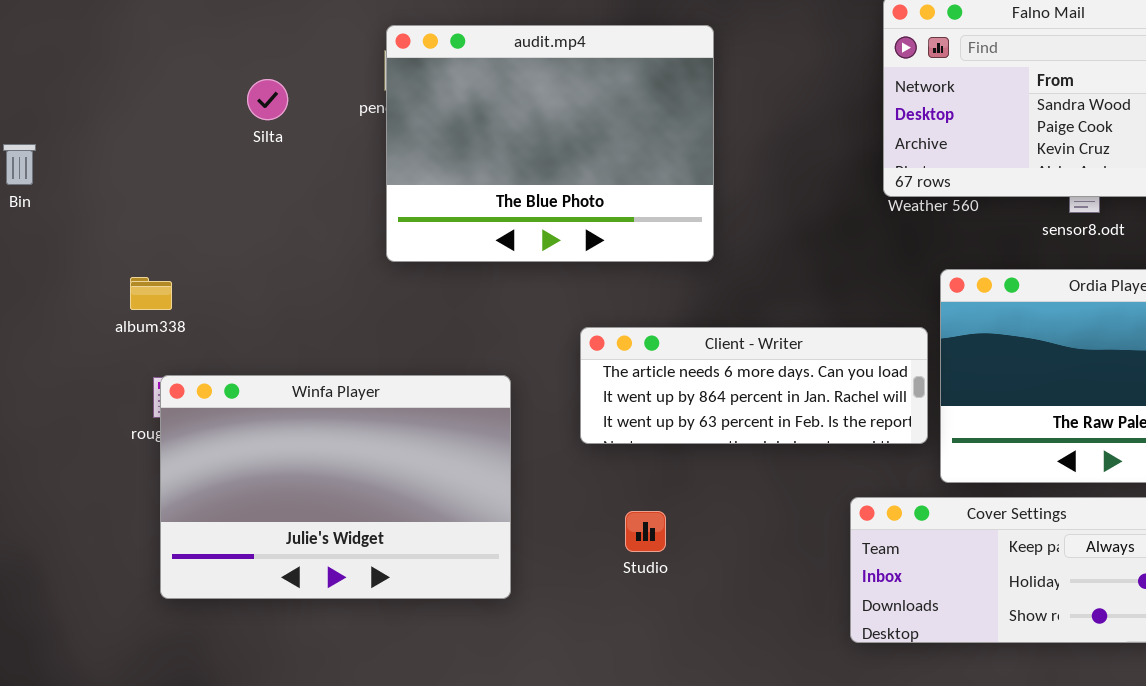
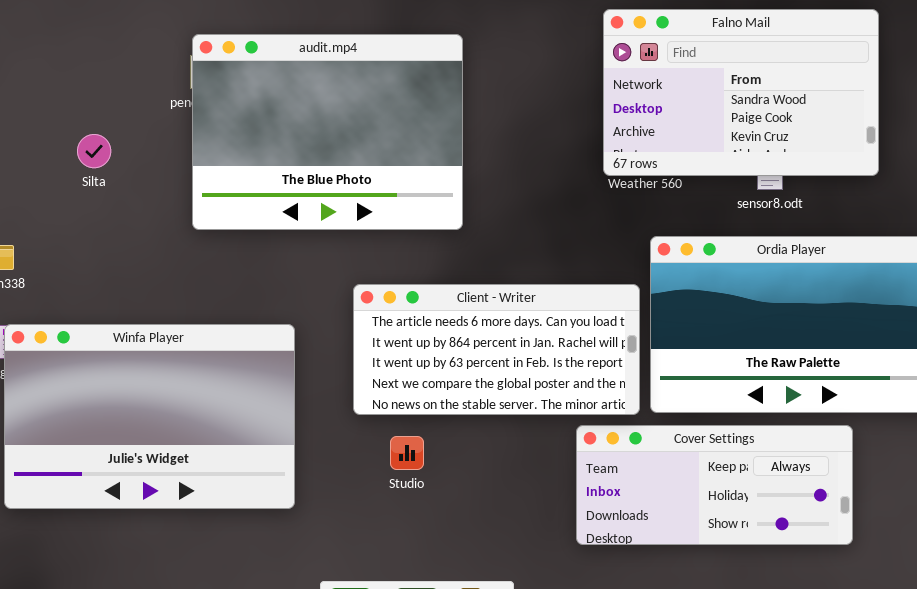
Silta: [247,79,288,120] -> [77,134,111,168], moved
Client - Writer: [580,327,928,444] -> [353,284,640,415], resized

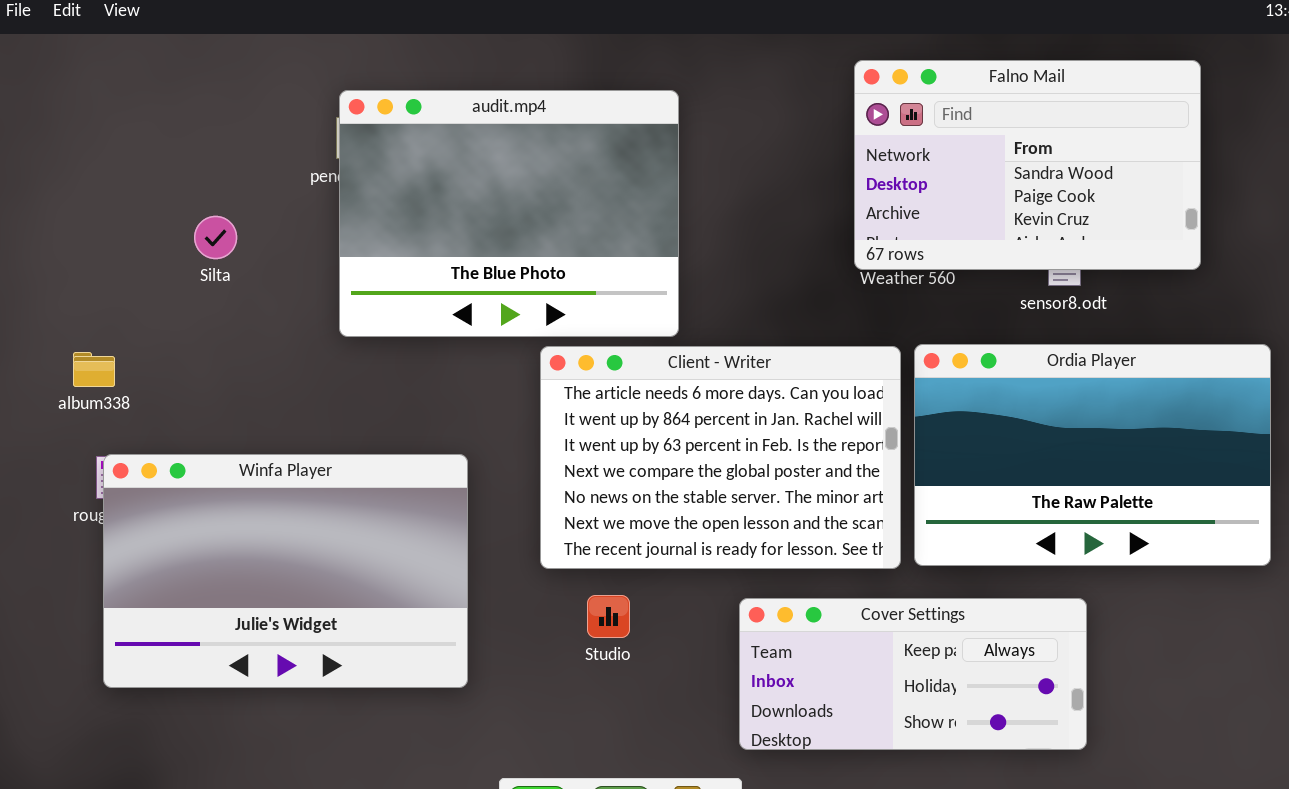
Client - Writer: [353,284,640,415] -> [540,346,901,569], resized
Cover Settings: [576,425,853,545] -> [739,598,1087,750], moved

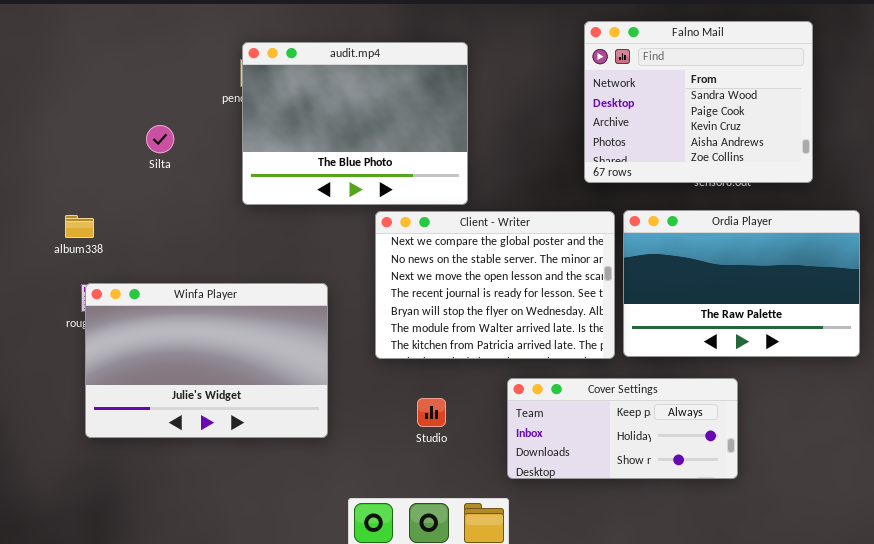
Falno Mail: [854,60,1201,270] -> [584,21,813,183], resized
Client - Writer: [540,346,901,569] -> [375,211,615,359], scrolled down 3 rows
Studio: [587,595,630,638] -> [417,398,446,427], moved

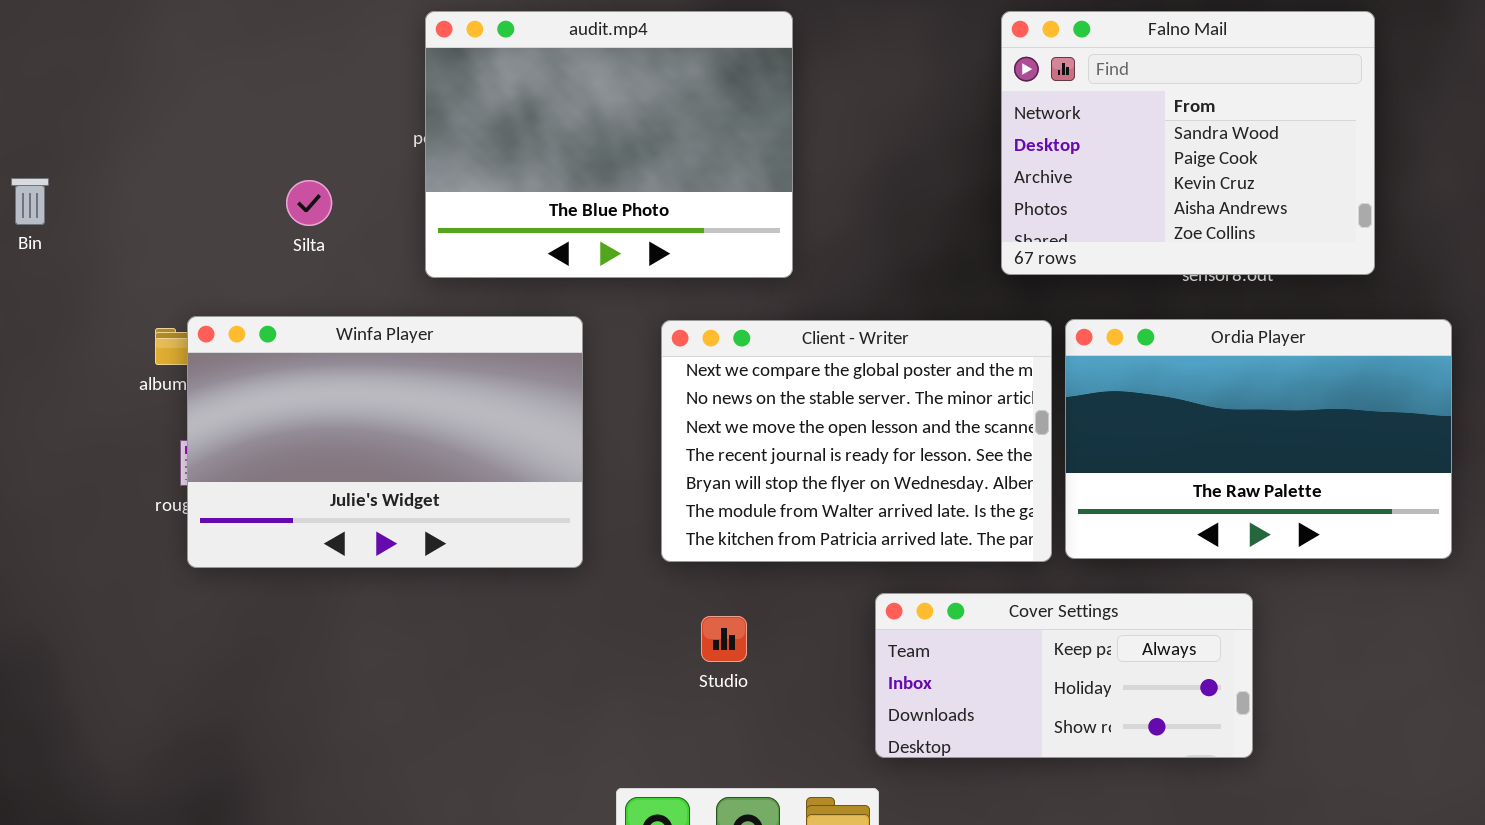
audit.mp4: [242,42,468,205] -> [425,11,793,278], moved
Winfa Player: [85,283,328,438] -> [187,316,583,568], moved
Studio: [417,398,446,427] -> [701,616,747,662], moved

